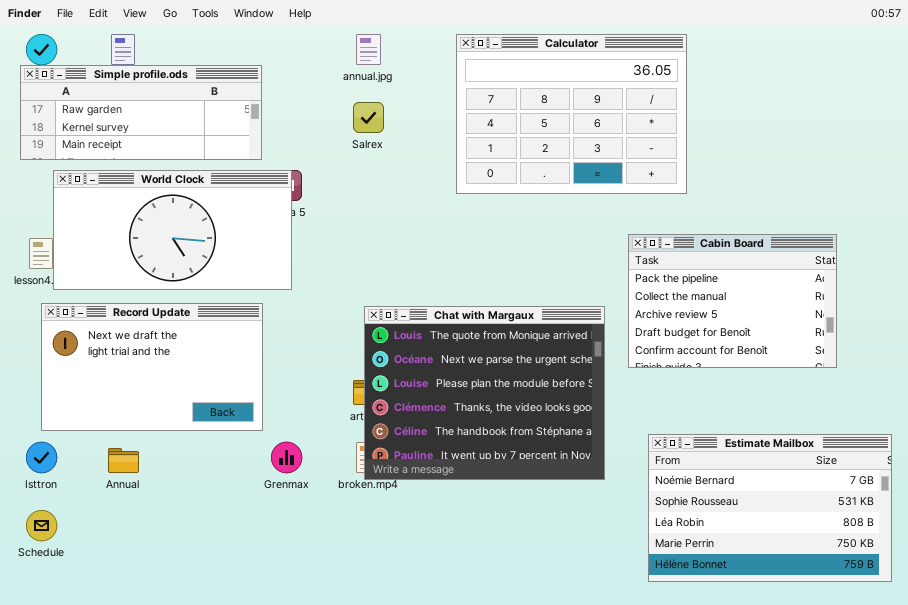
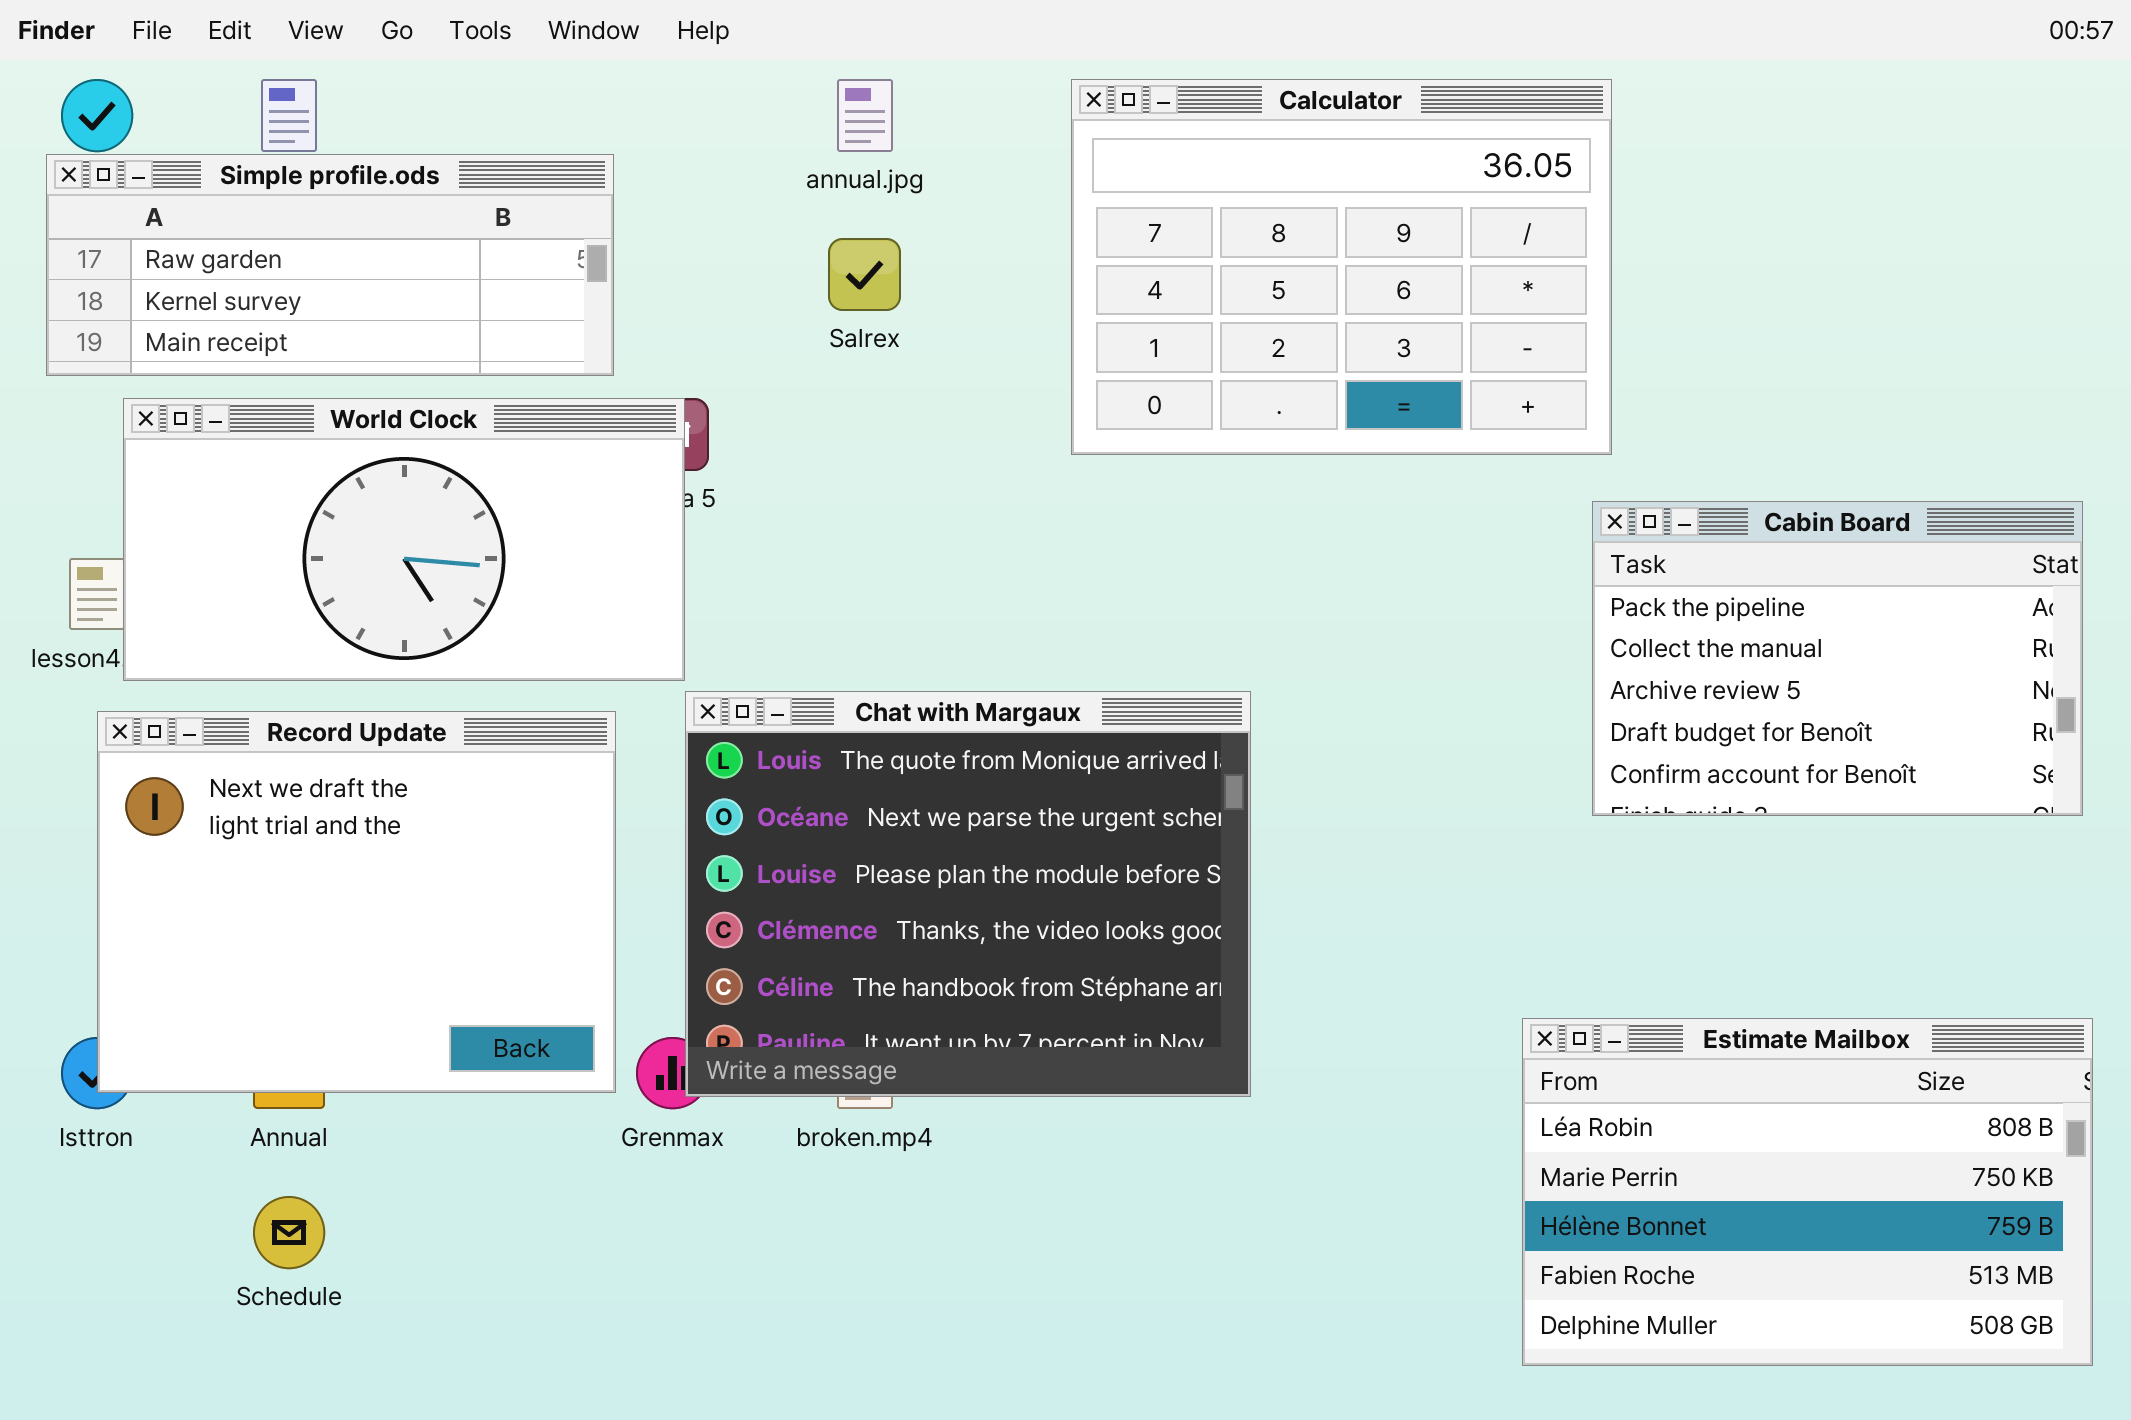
Cabin Board: [628,234,837,368] -> [1592,501,2083,816], moved
Record Update: [41,303,263,431] -> [97,711,616,1093], resized
Chat with Margaux: [364,306,605,480] -> [685,691,1251,1097], moved
Estimate Mailbox: [648,434,892,582] -> [1522,1018,2093,1366], scrolled down 2 rows
Schedule: [26,510,57,541] -> [253,1196,325,1269], moved

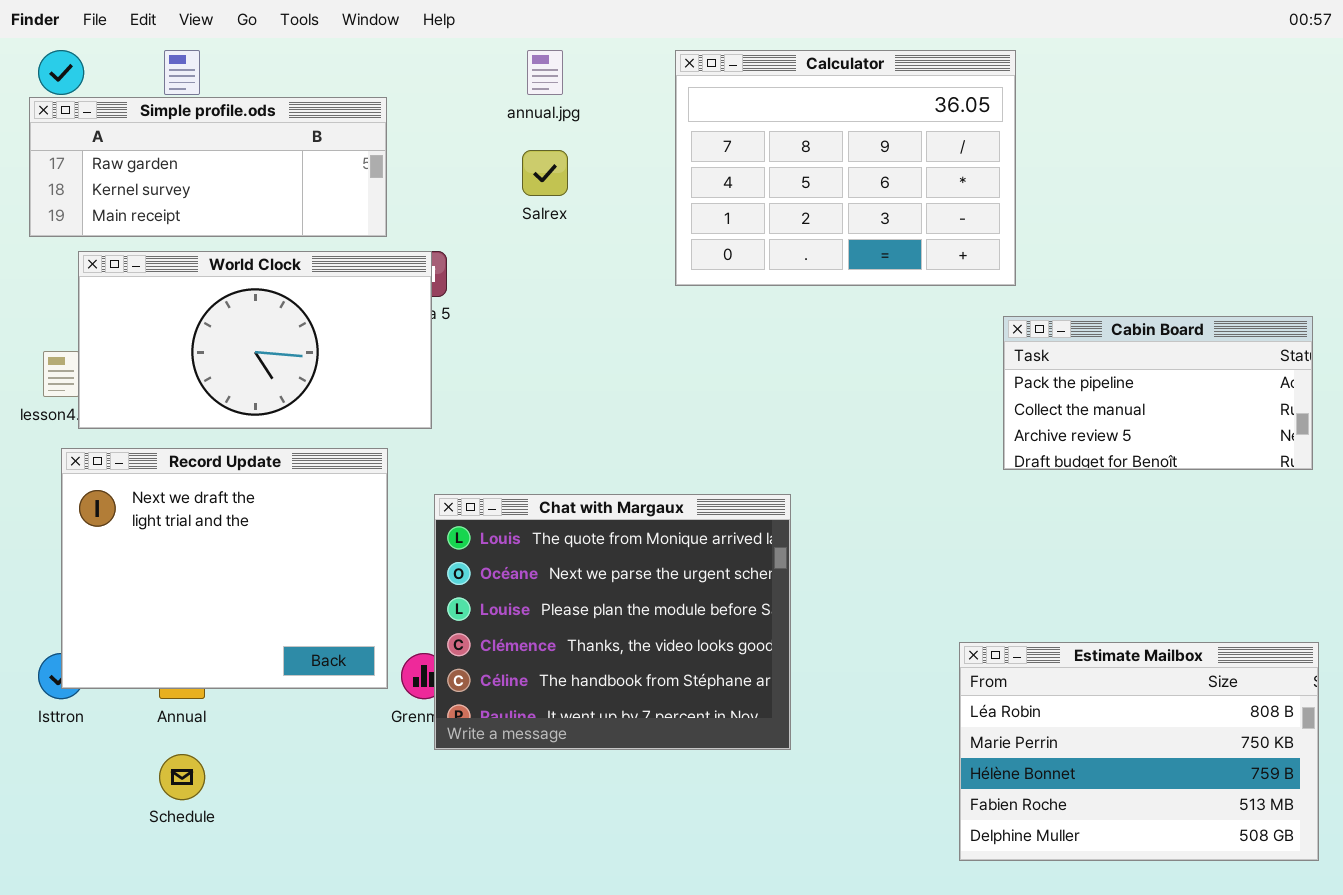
Cabin Board: [1592,501,2083,816] -> [1003,316,1313,470], resized
Chat with Margaux: [685,691,1251,1097] -> [434,494,791,750], moved

